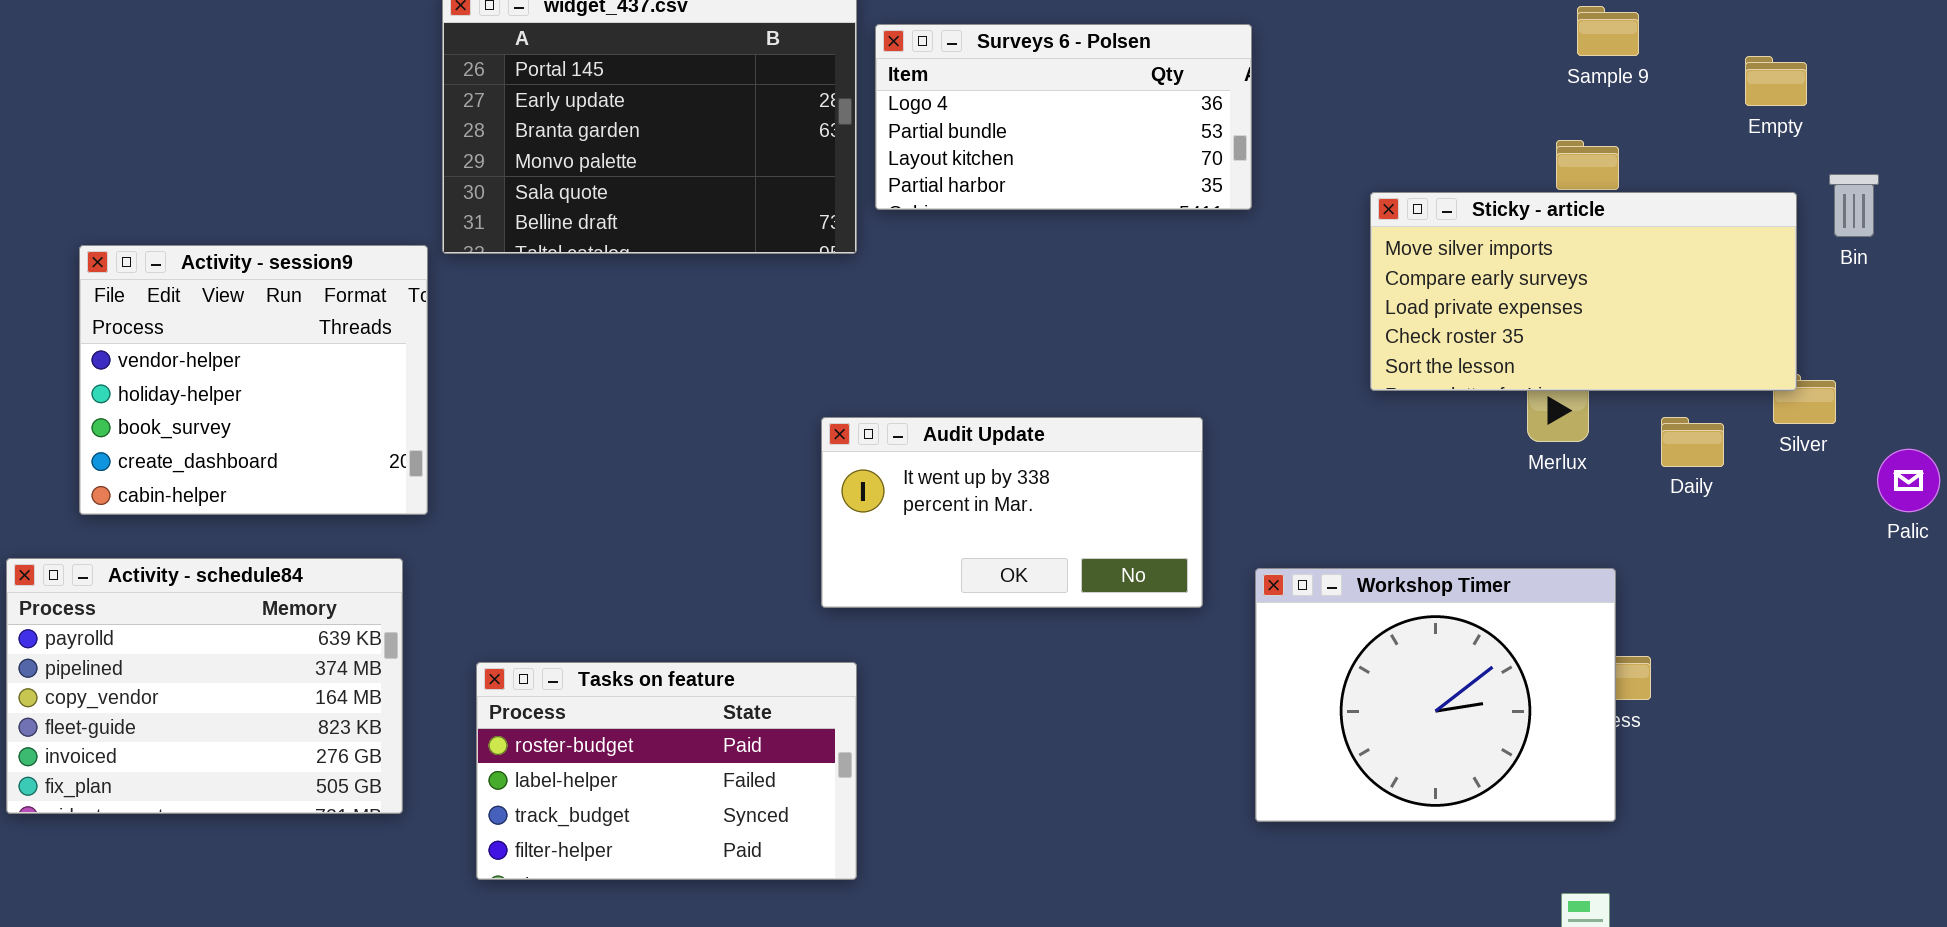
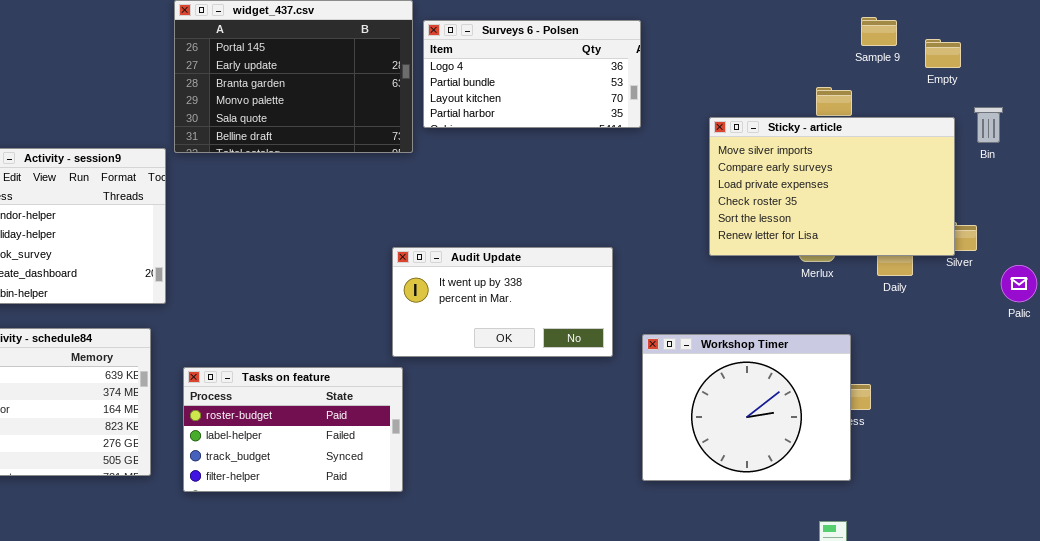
Sample 9: [1577,6,1639,56] -> [861,17,897,46], moved
Sticky - article: [1370,192,1797,391] -> [709,117,955,256], resized
Tasks on feature: [476,662,857,880] -> [183,367,403,492], moved

